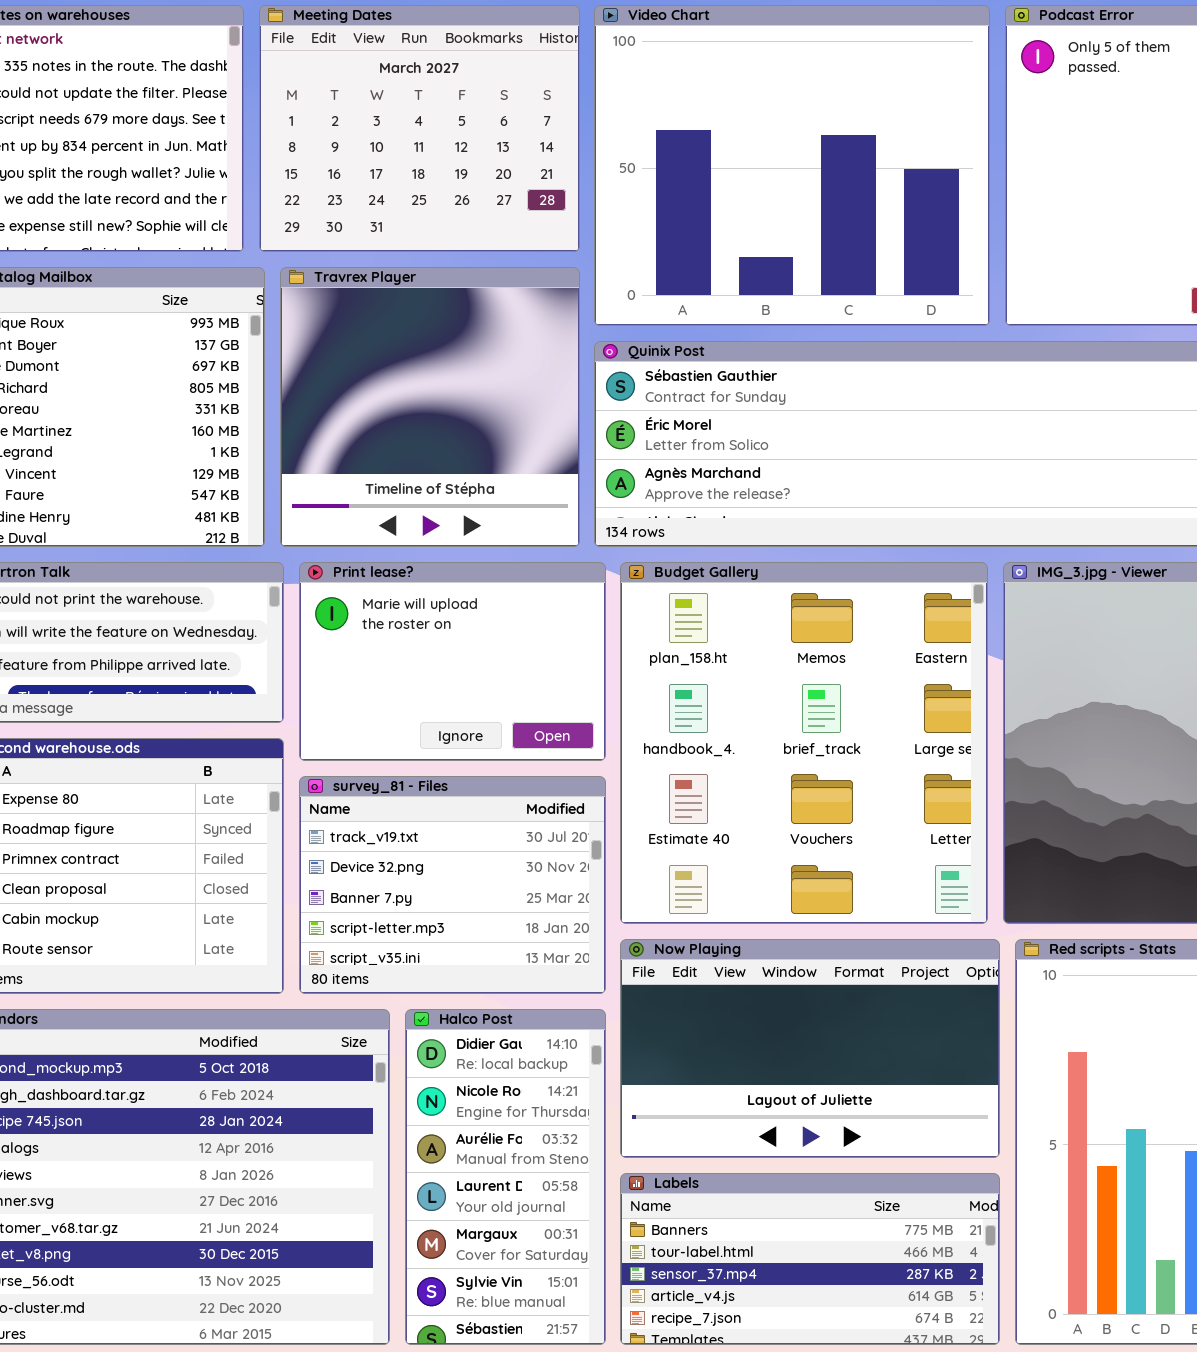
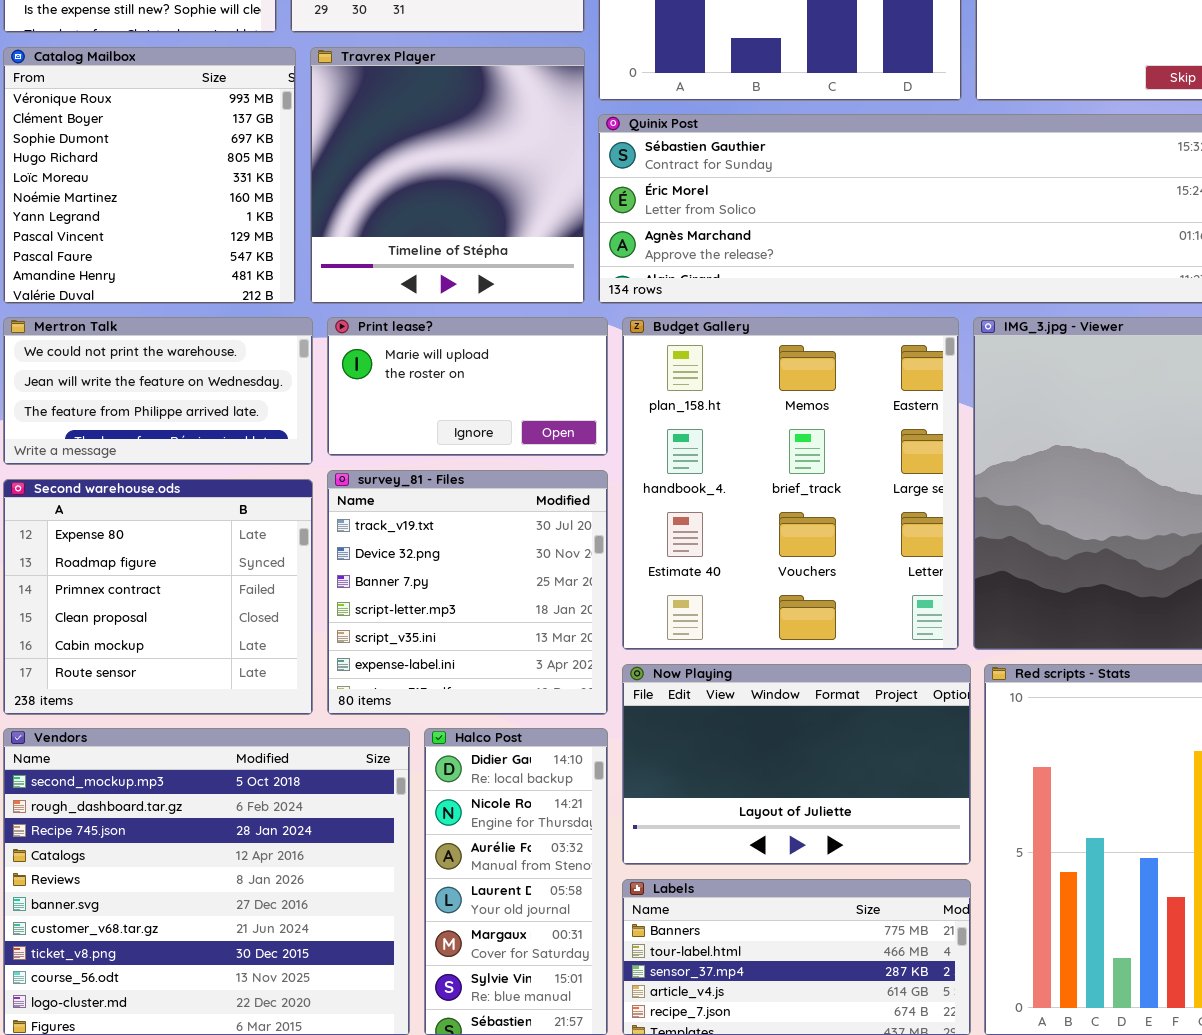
Print lease?: [299,562,606,761] -> [327,317,608,456], resized
survey_81 - Files: [299,776,606,994] -> [327,470,608,715], resized

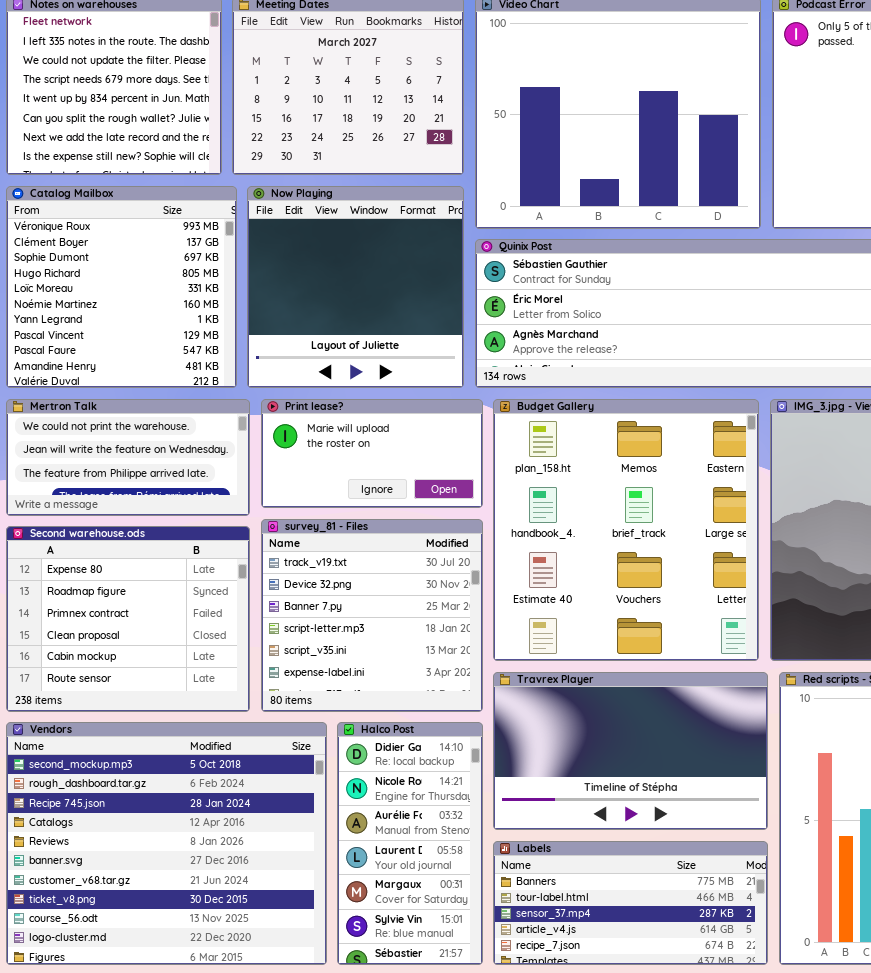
Travrex Player: [310,47,585,304] -> [493,672,768,830], moved, resized
Now Playing: [622,664,971,865] -> [247,186,464,388], moved, resized

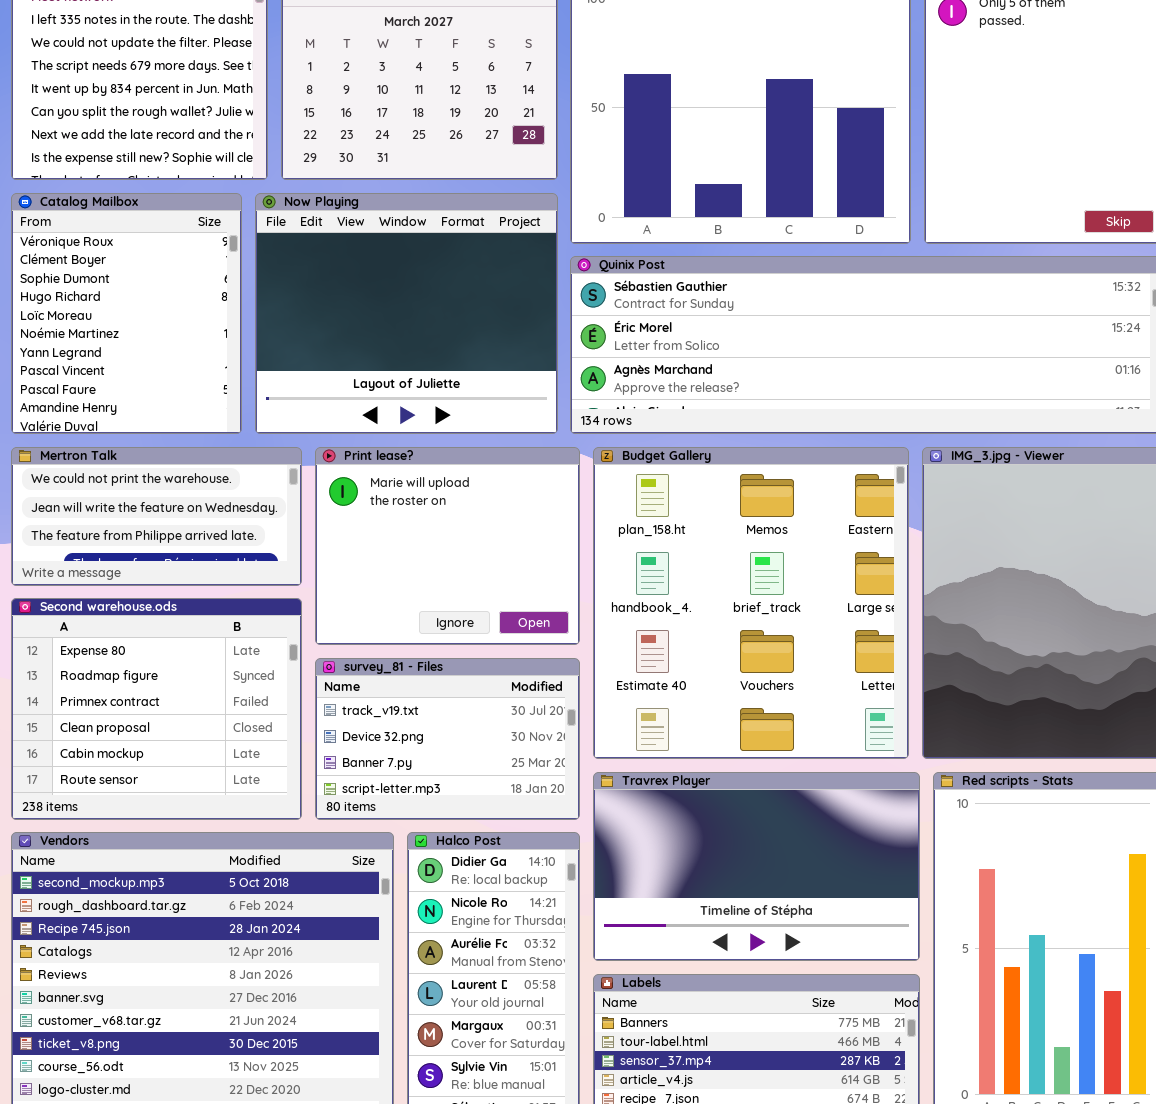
Catalog Mailbox: [6,186,237,388] -> [11,193,242,434], resized
Now Playing: [247,186,464,388] -> [255,193,558,434], resized
Print lease?: [261,399,483,508] -> [315,447,580,645], resized
survey_81 - Files: [261,519,483,712] -> [315,658,580,820], resized

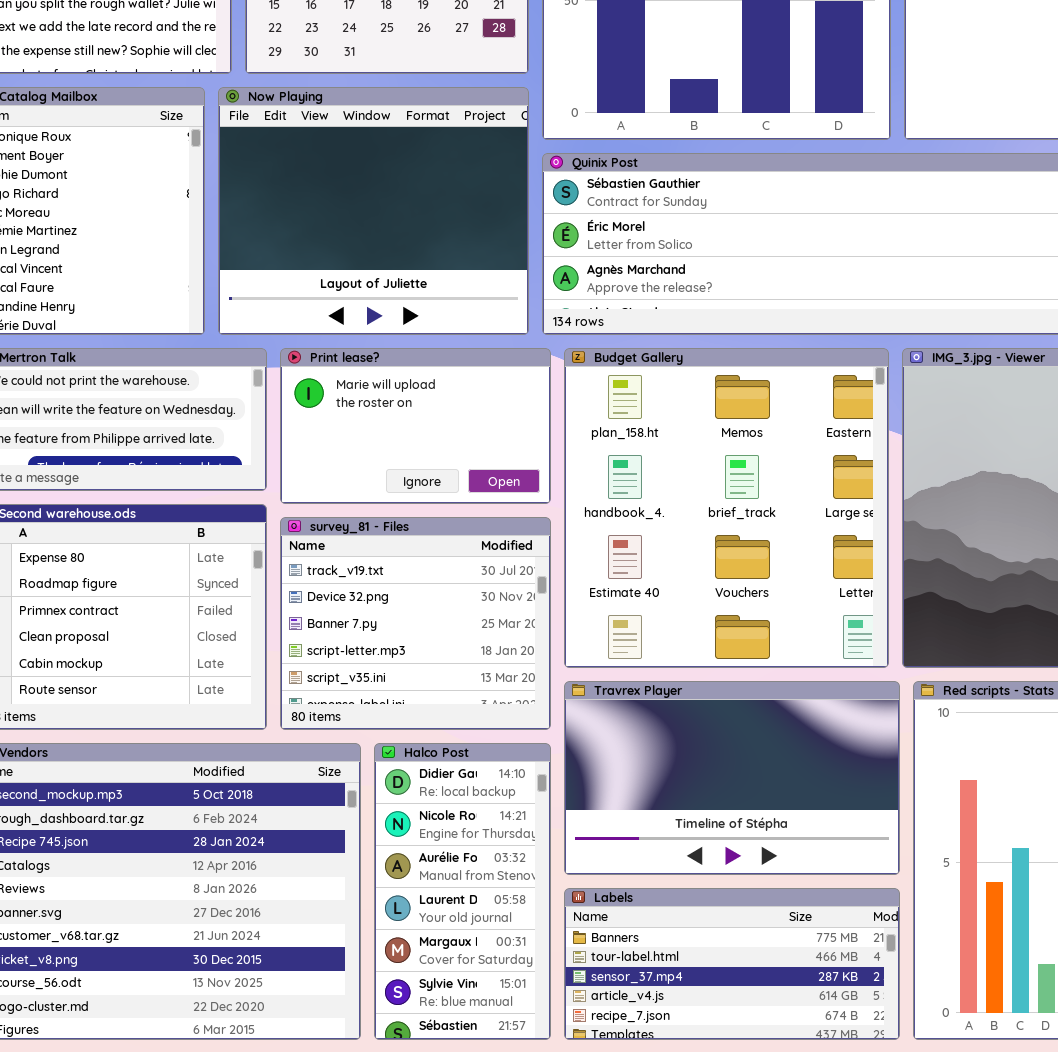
Print lease?: [315,447,580,645] -> [280,348,551,504], resized
survey_81 - Files: [315,658,580,820] -> [280,517,551,730], resized

